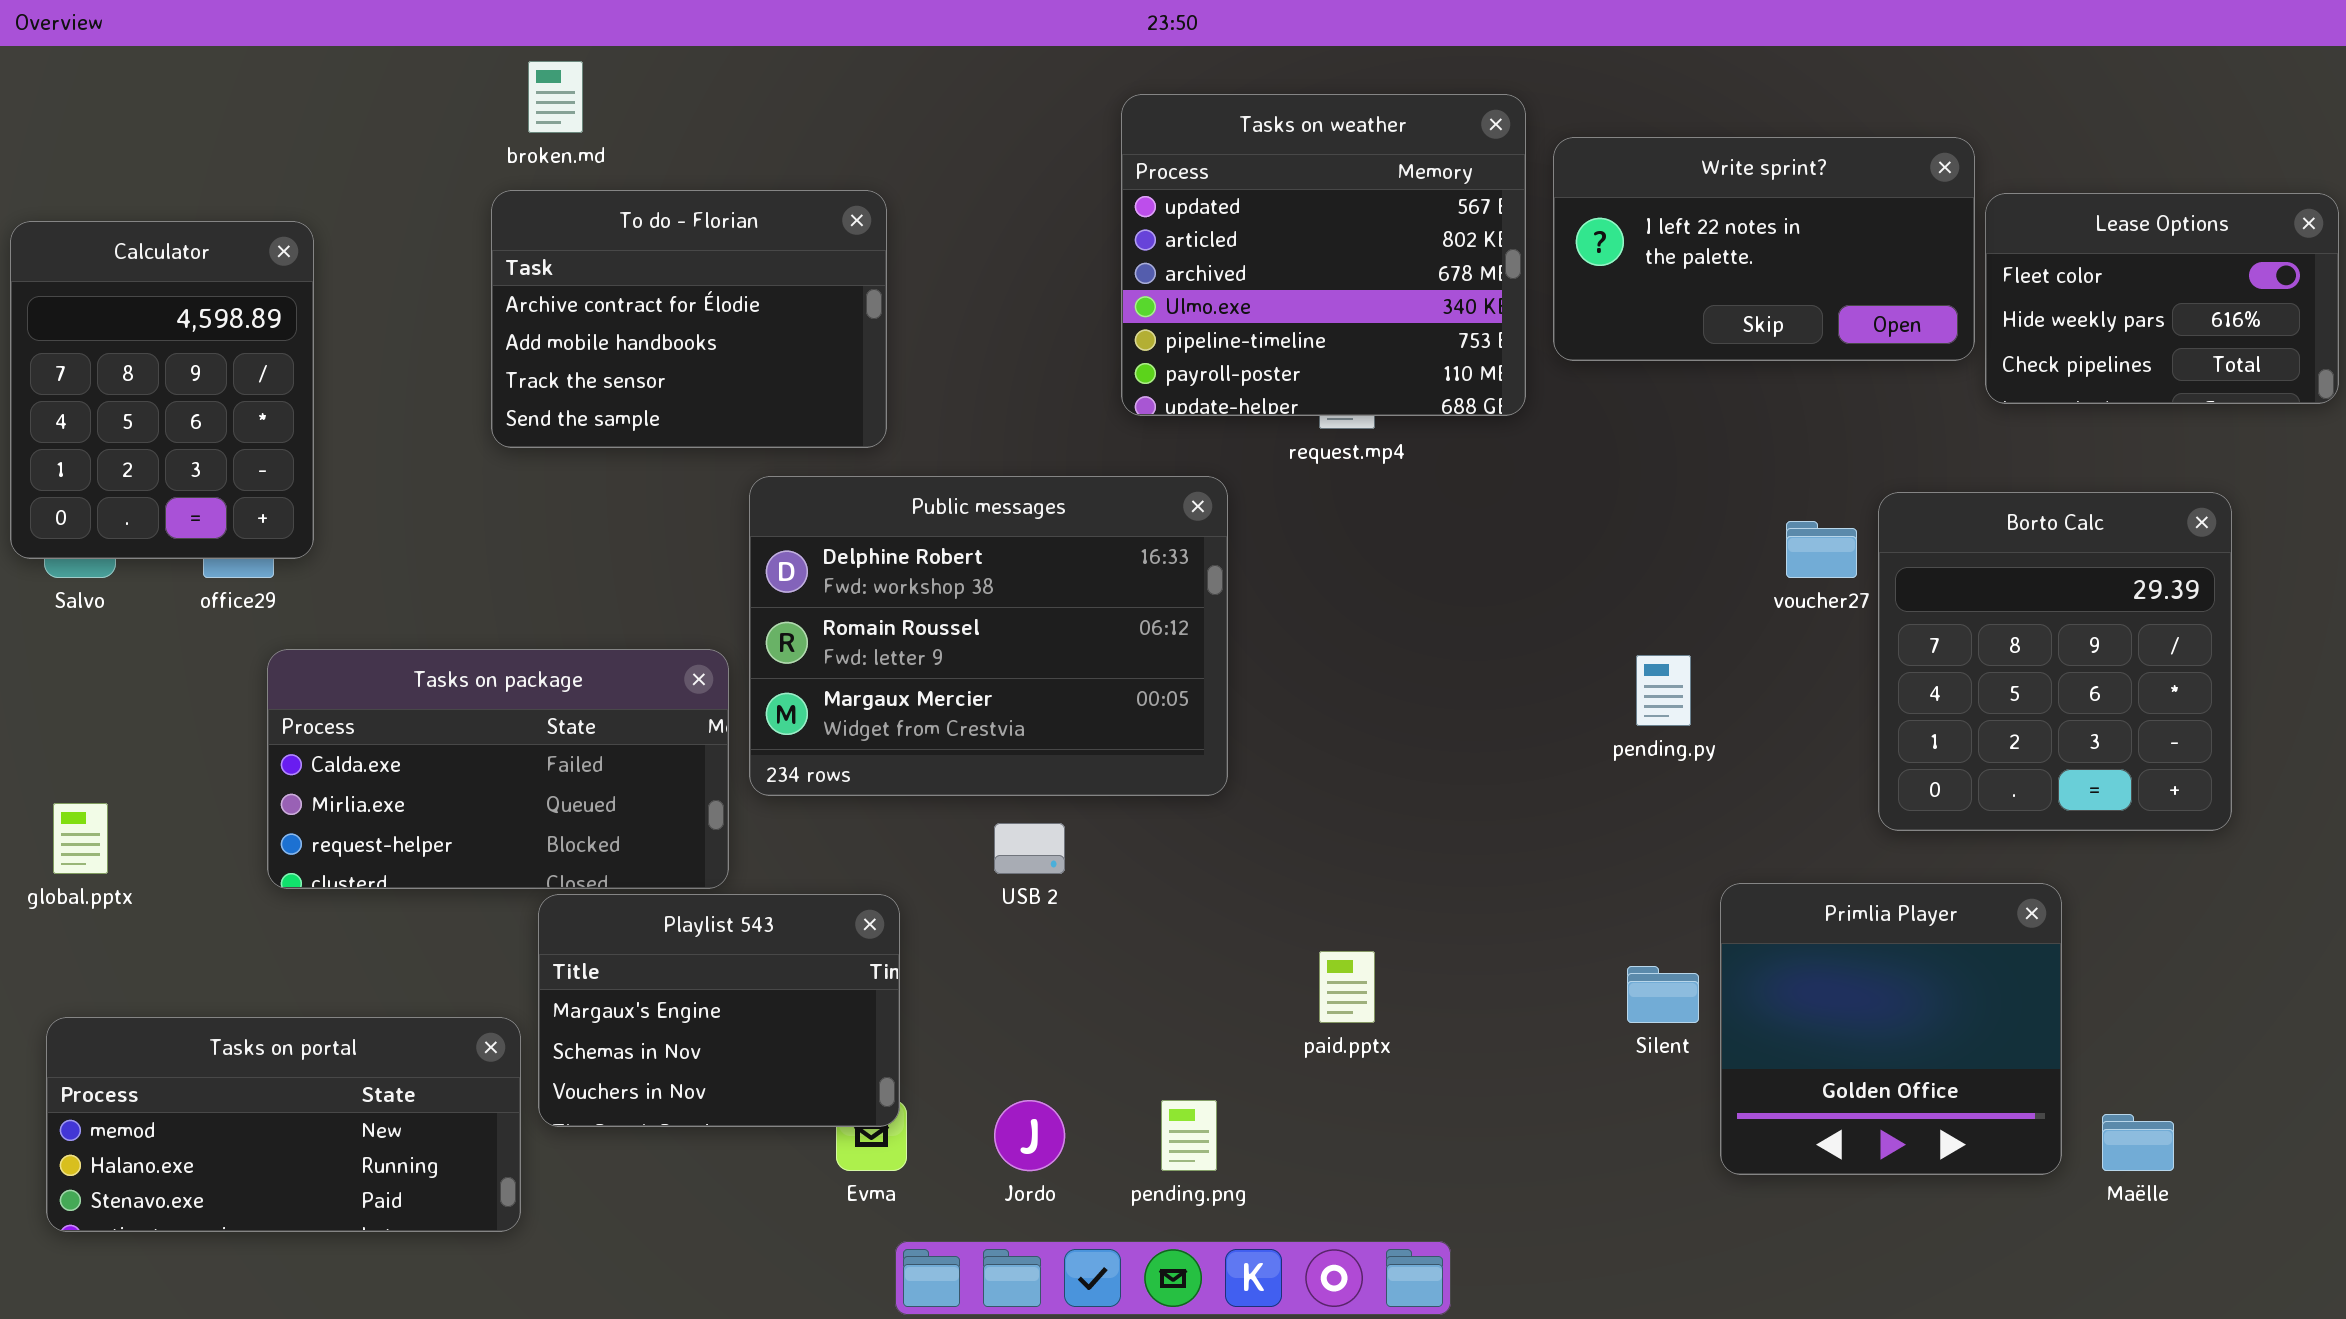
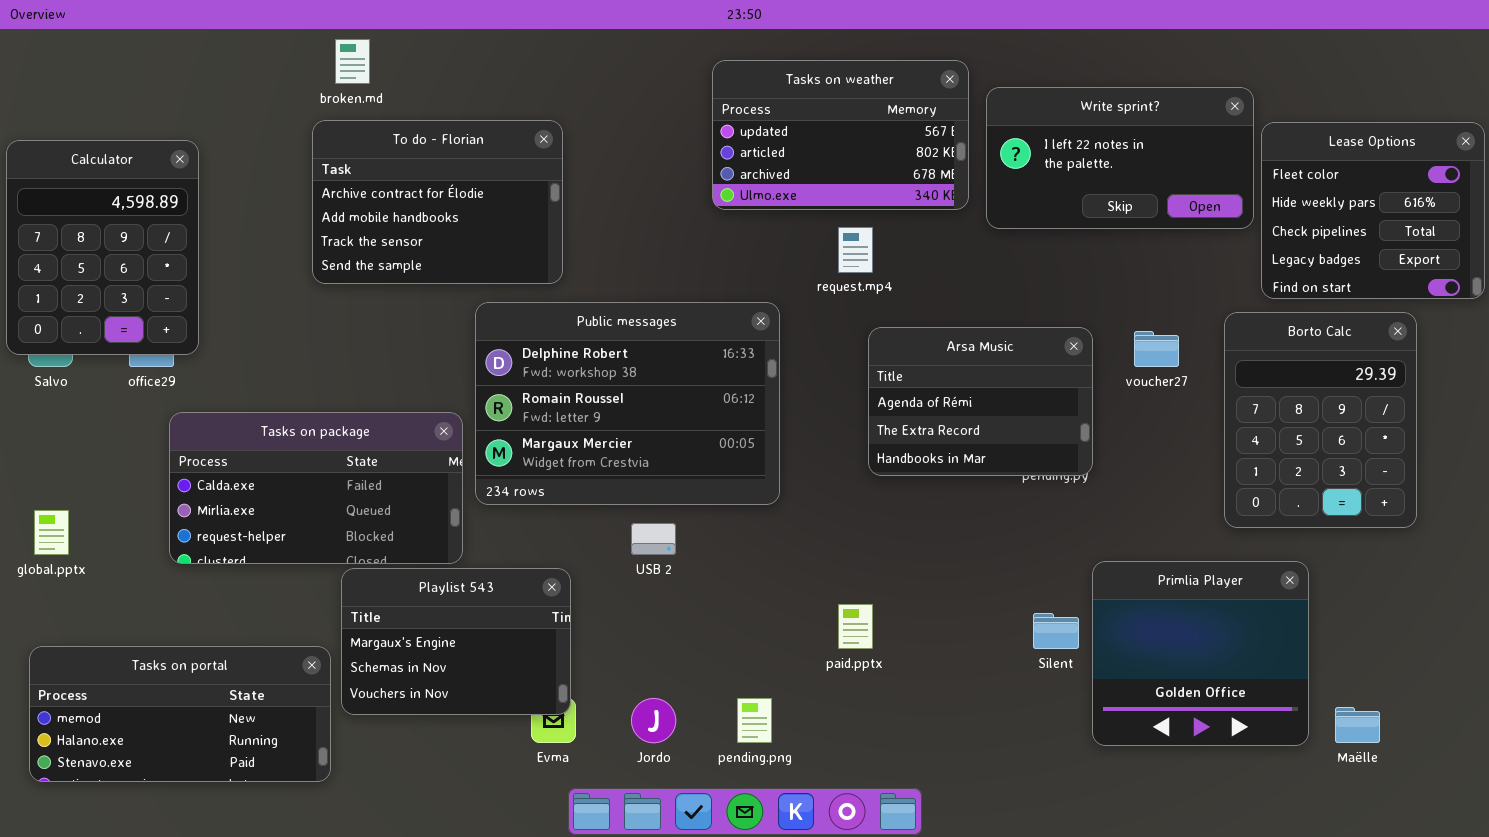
Tasks on weather: [1121,94,1526,416] -> [712,60,969,210], resized
Lease Options: [1985,193,2339,404] -> [1261,122,1485,299], resized
Borto Calc: [1878,492,2232,831] -> [1224,312,1417,528], resized
Arsa Music: none -> [868,327,1093,476], opened

